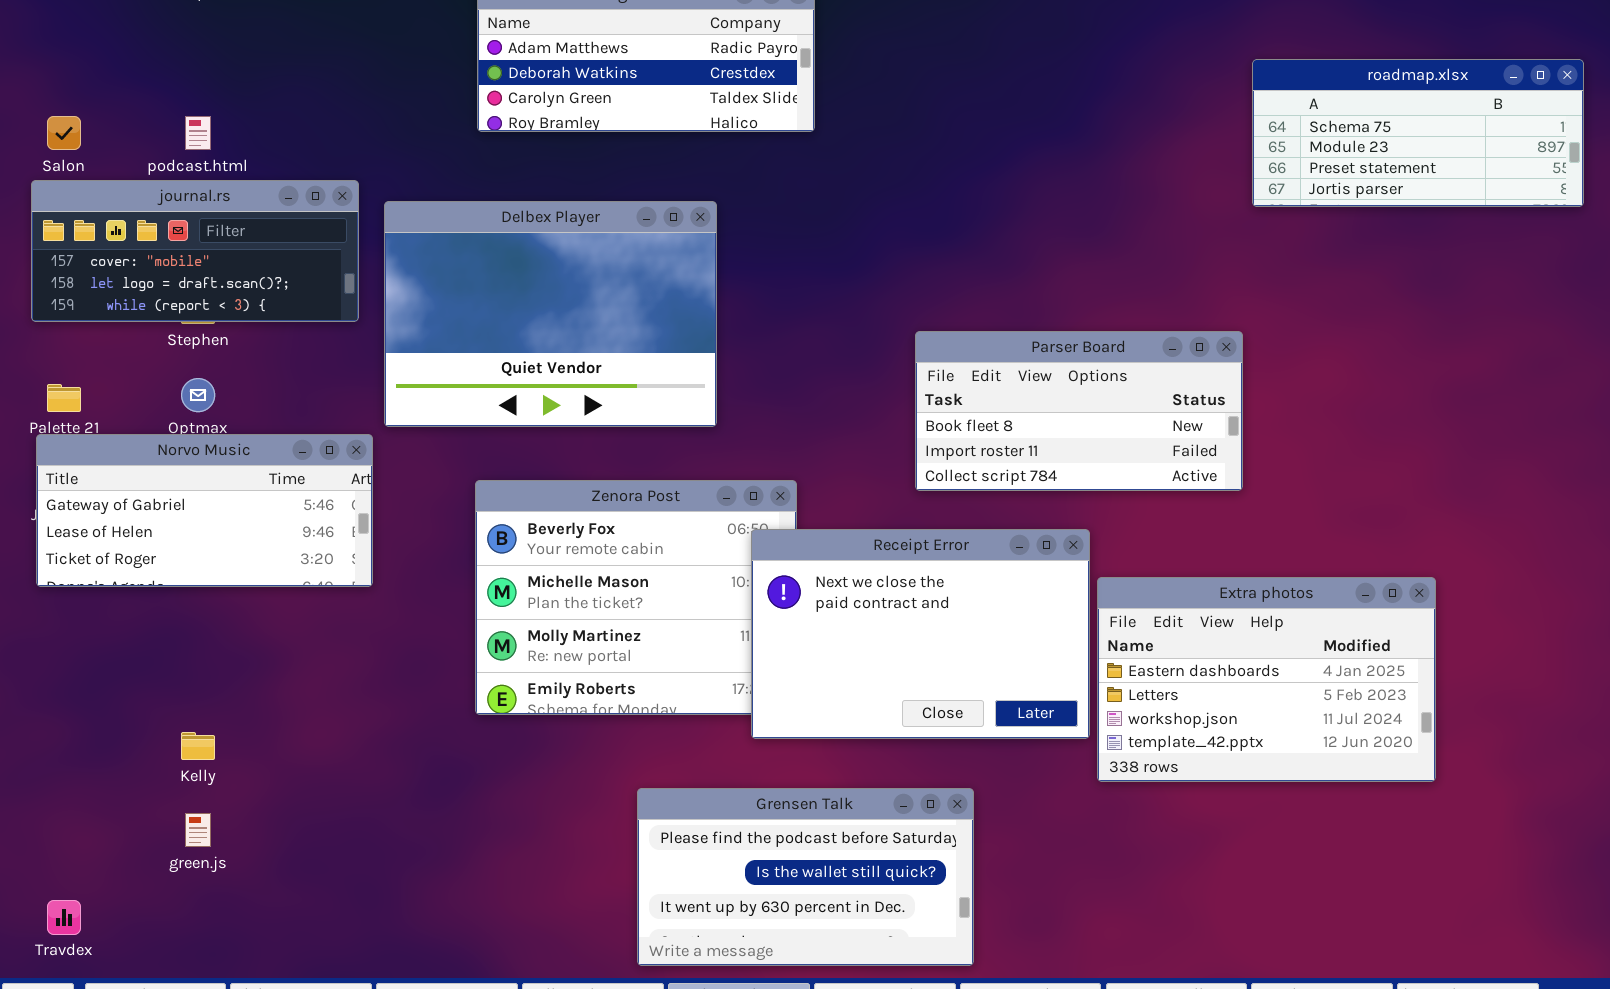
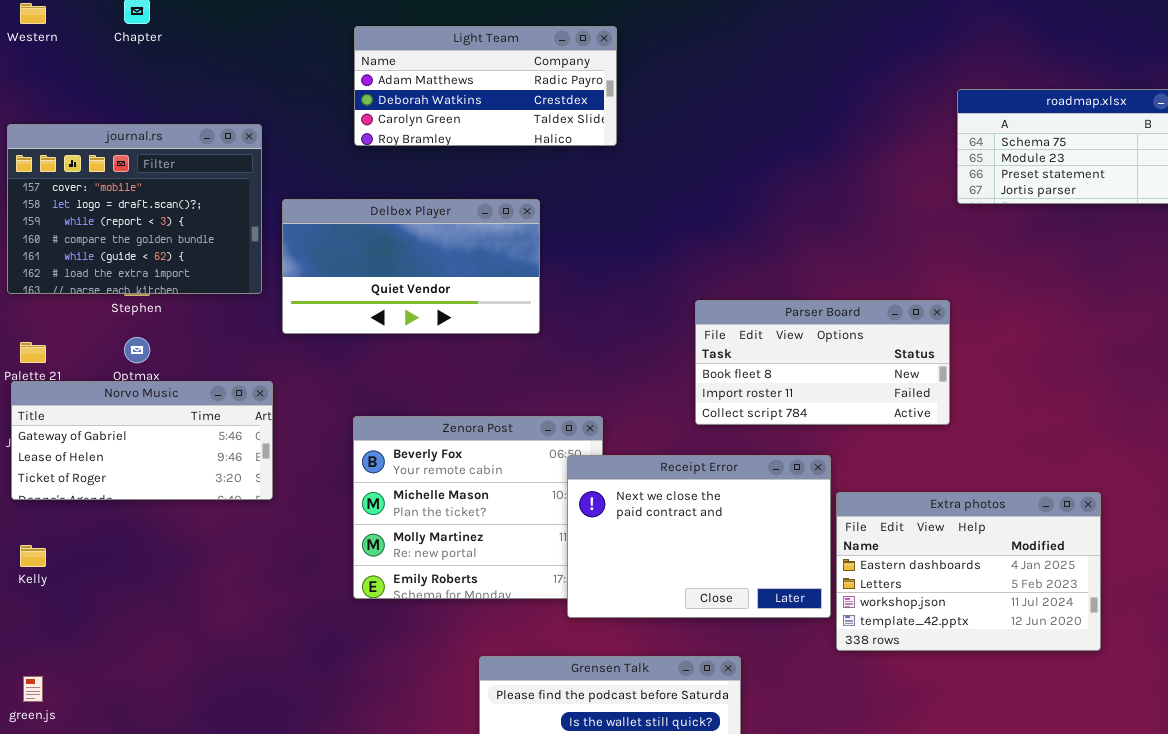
journal.rs: [31,180,359,322] -> [7,124,262,294], resized
Delbex Player: [384,201,717,427] -> [282,199,540,334], resized
Kelly: [181,732,215,760] -> [20,545,46,567], moved
green.js: [185,813,211,847] -> [23,676,43,702], moved

